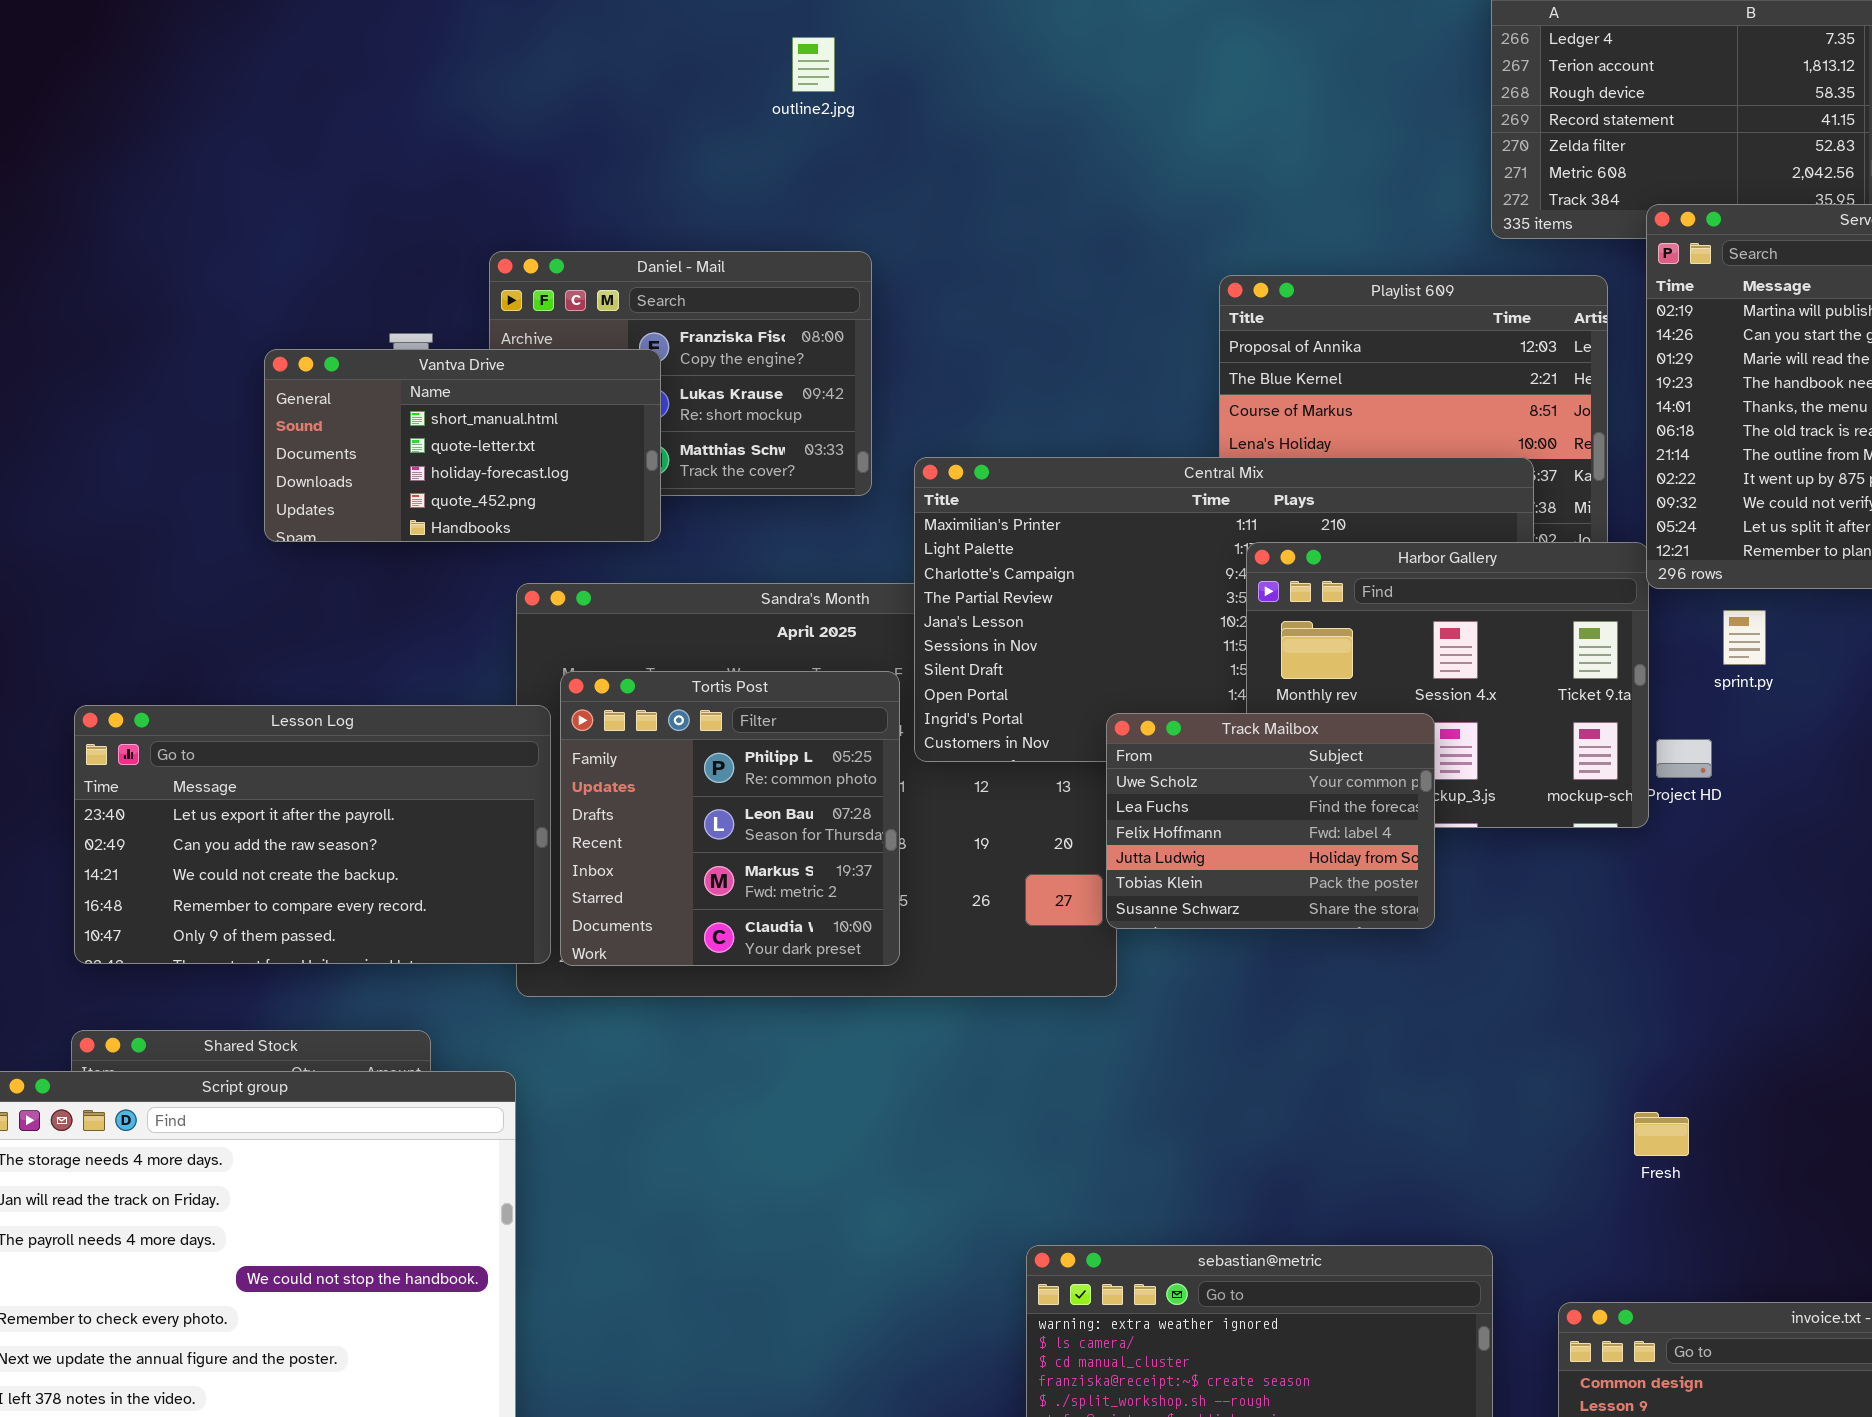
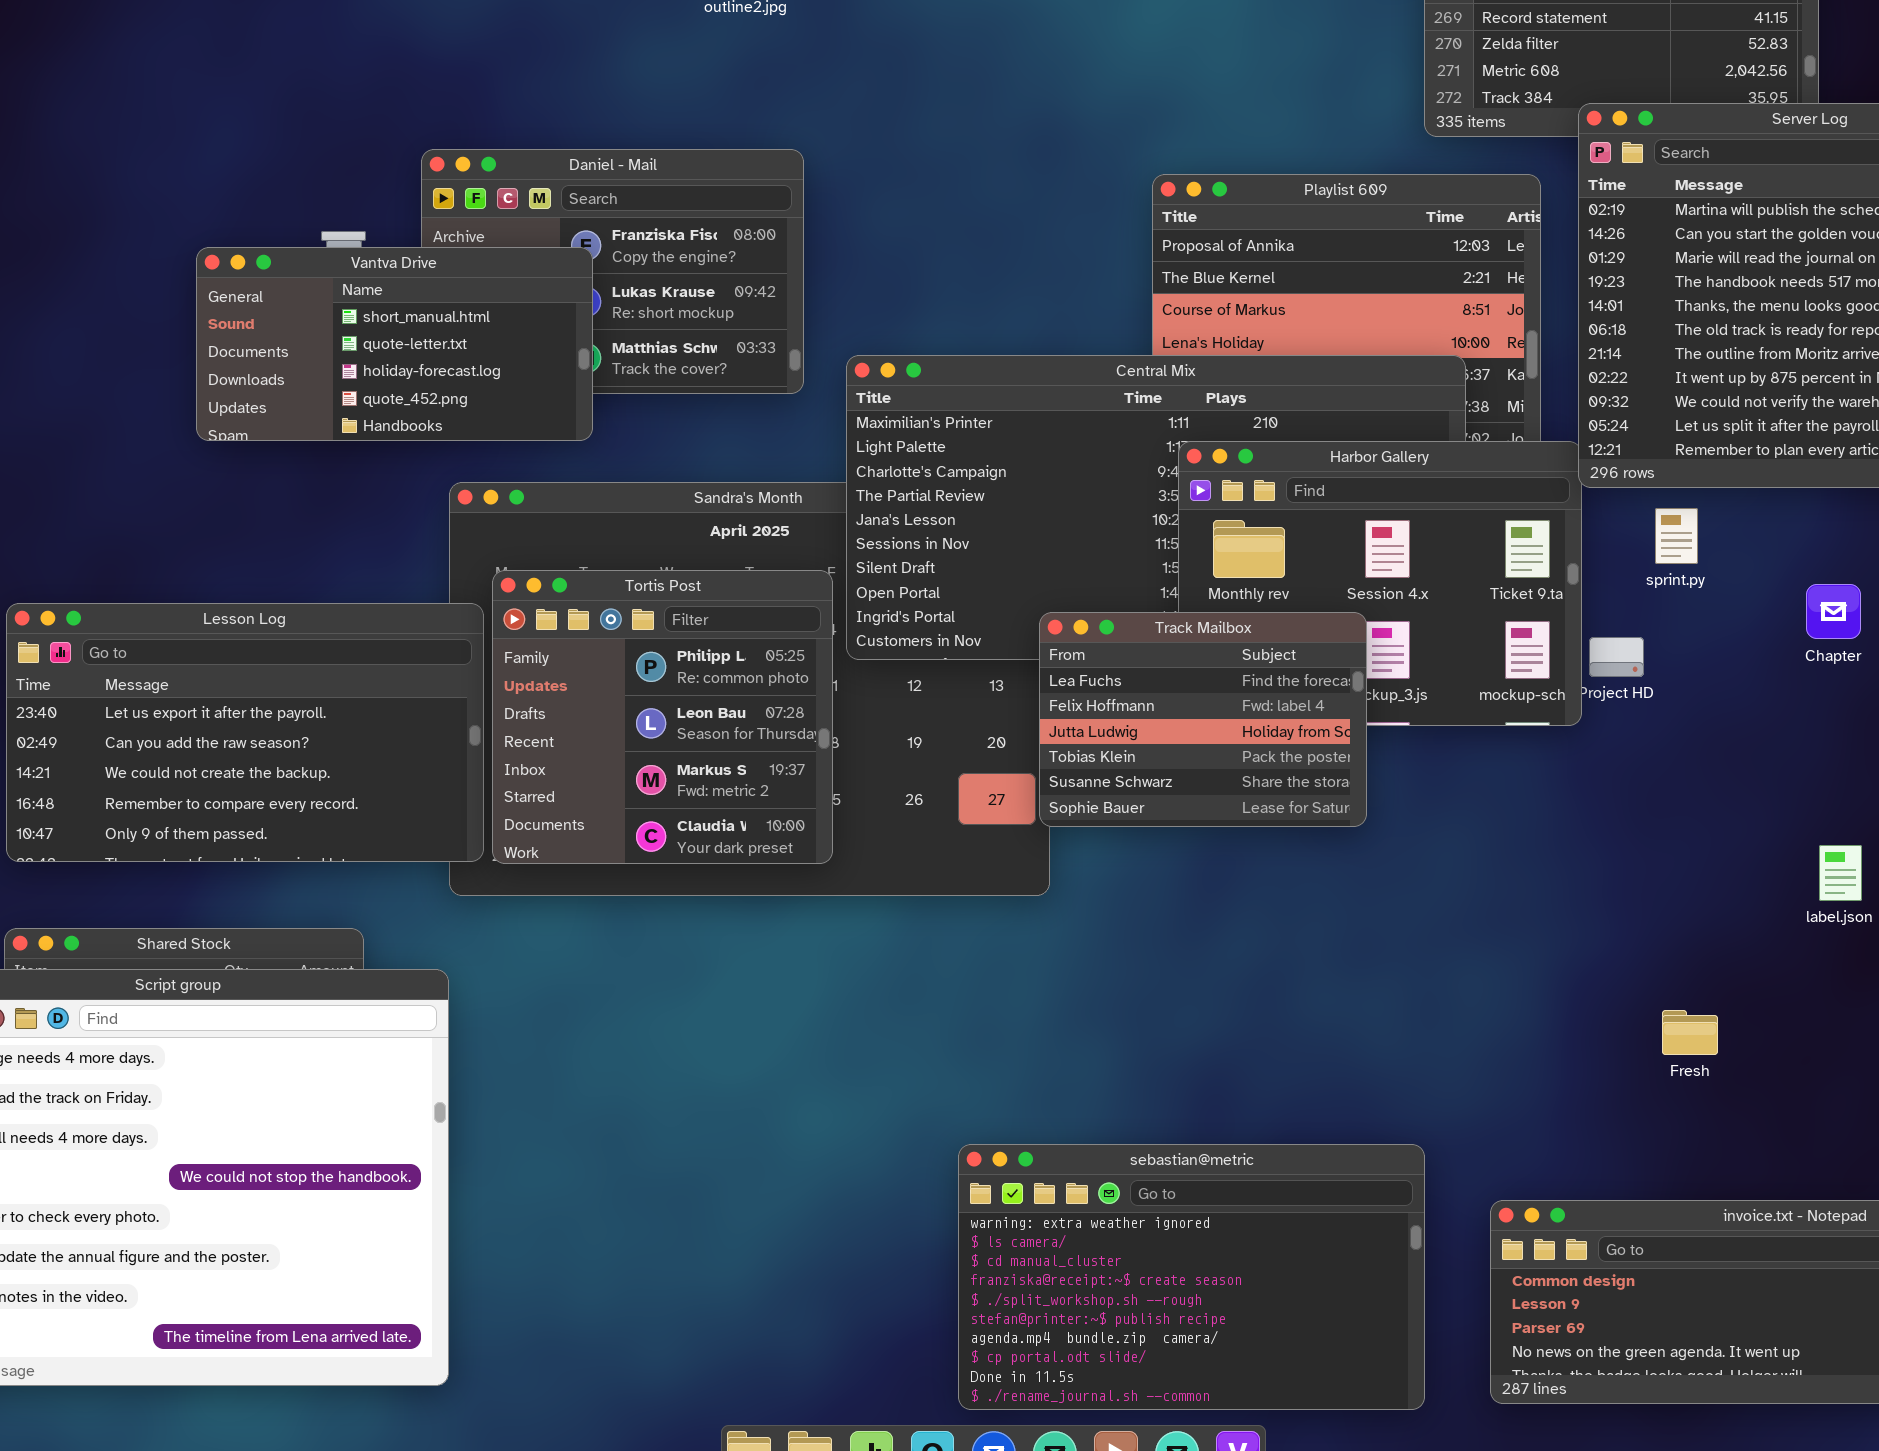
Track Mailbox: [1106,713,1435,929] -> [1039,612,1367,827], scrolled down 1 row
Fresh: [1634,1112,1689,1156] -> [1662,1010,1718,1055], moved

